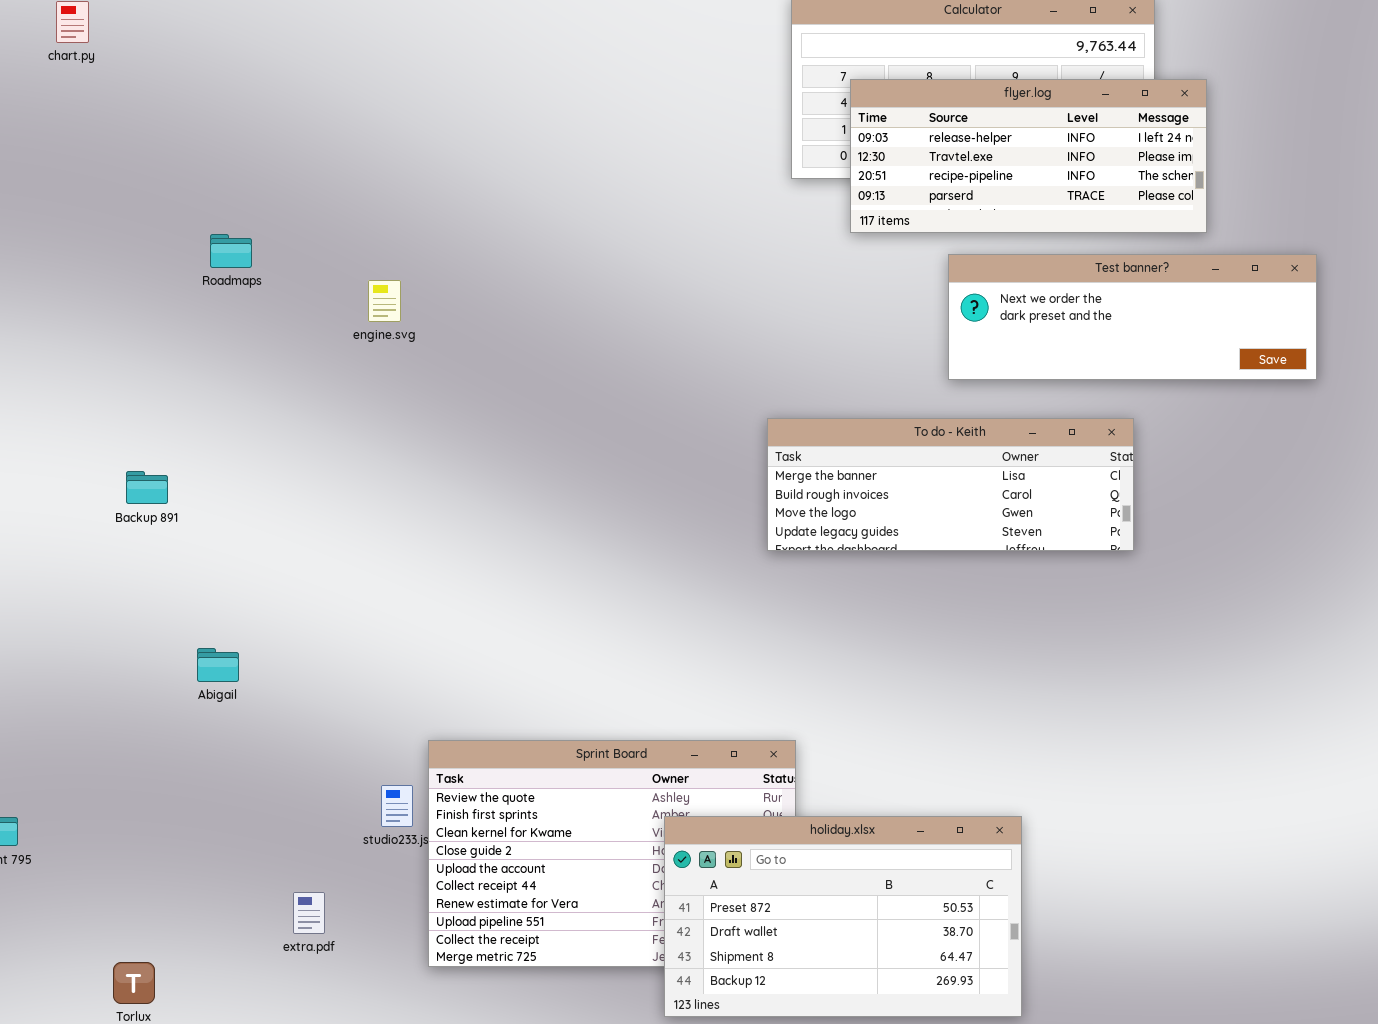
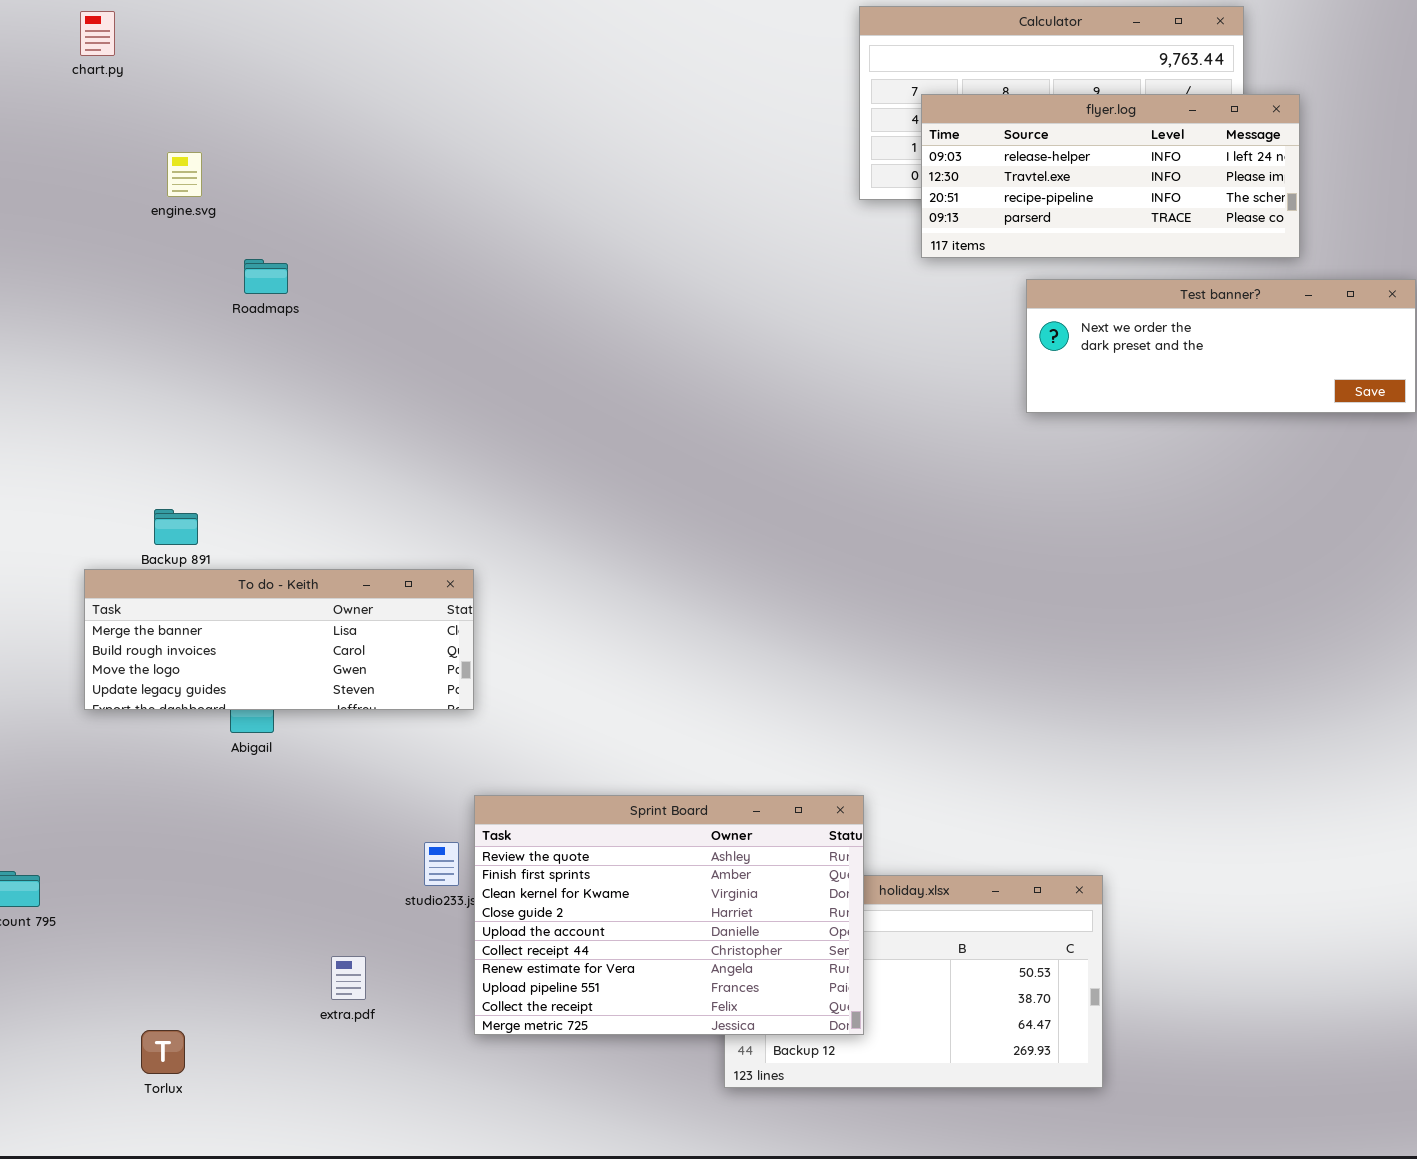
engine.svg: [368,280,401,322] -> [167,152,202,197], moved
To do - Keith: [767,418,1134,551] -> [84,569,474,710], moved
Sprint Board: [428,740,796,967] -> [474,795,864,1035], raised

